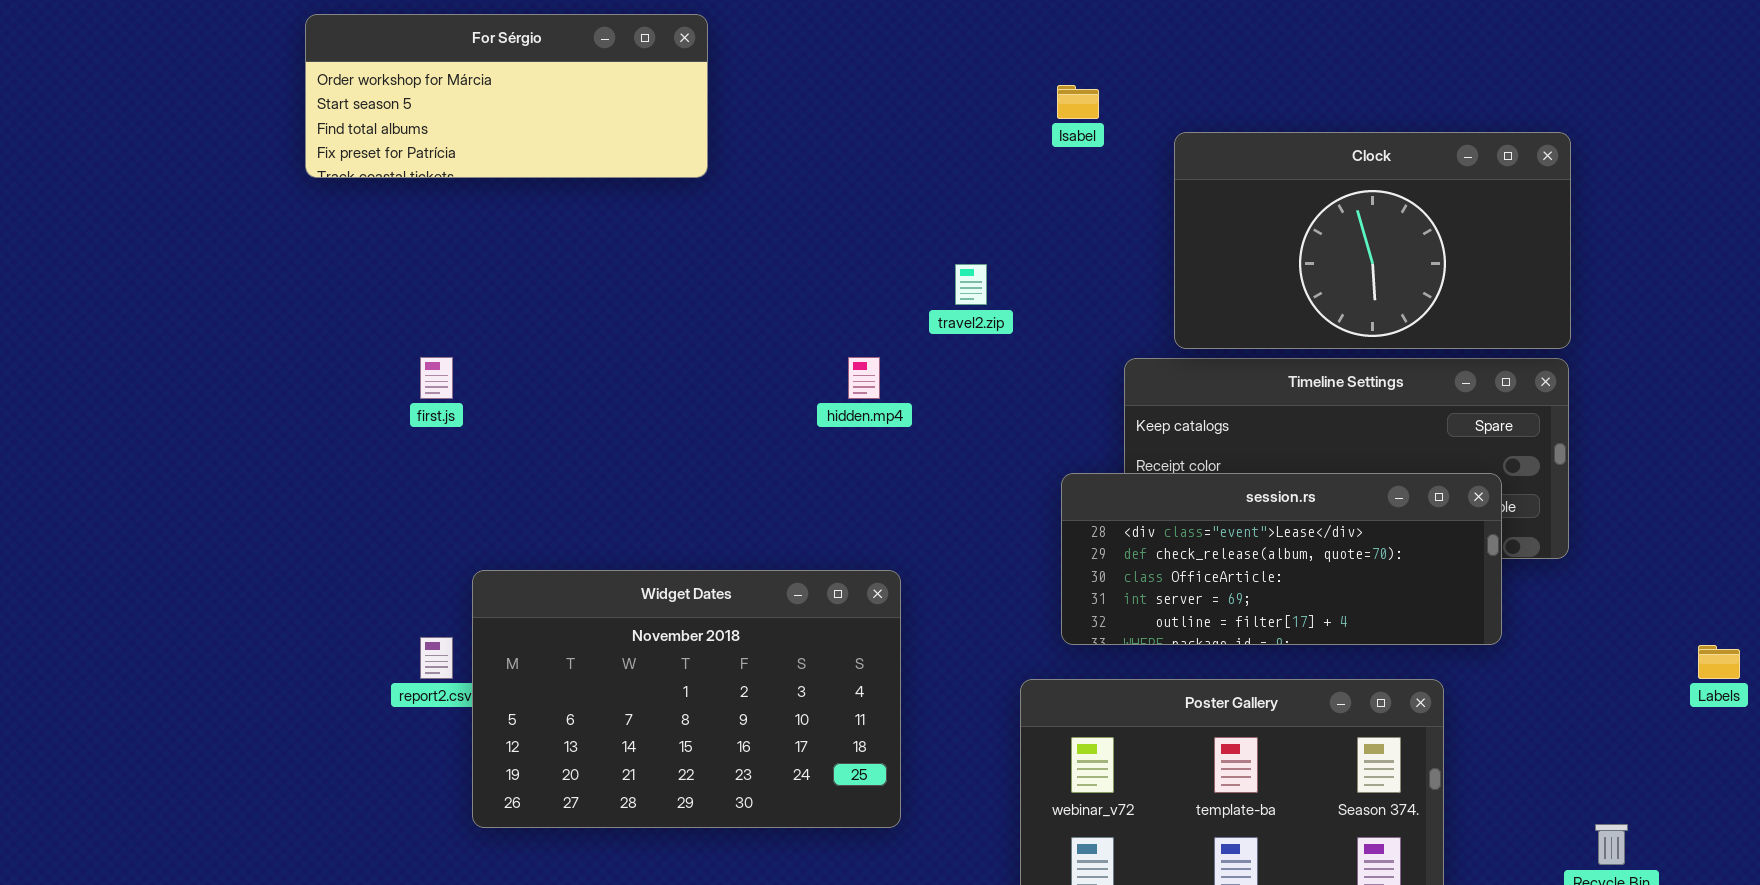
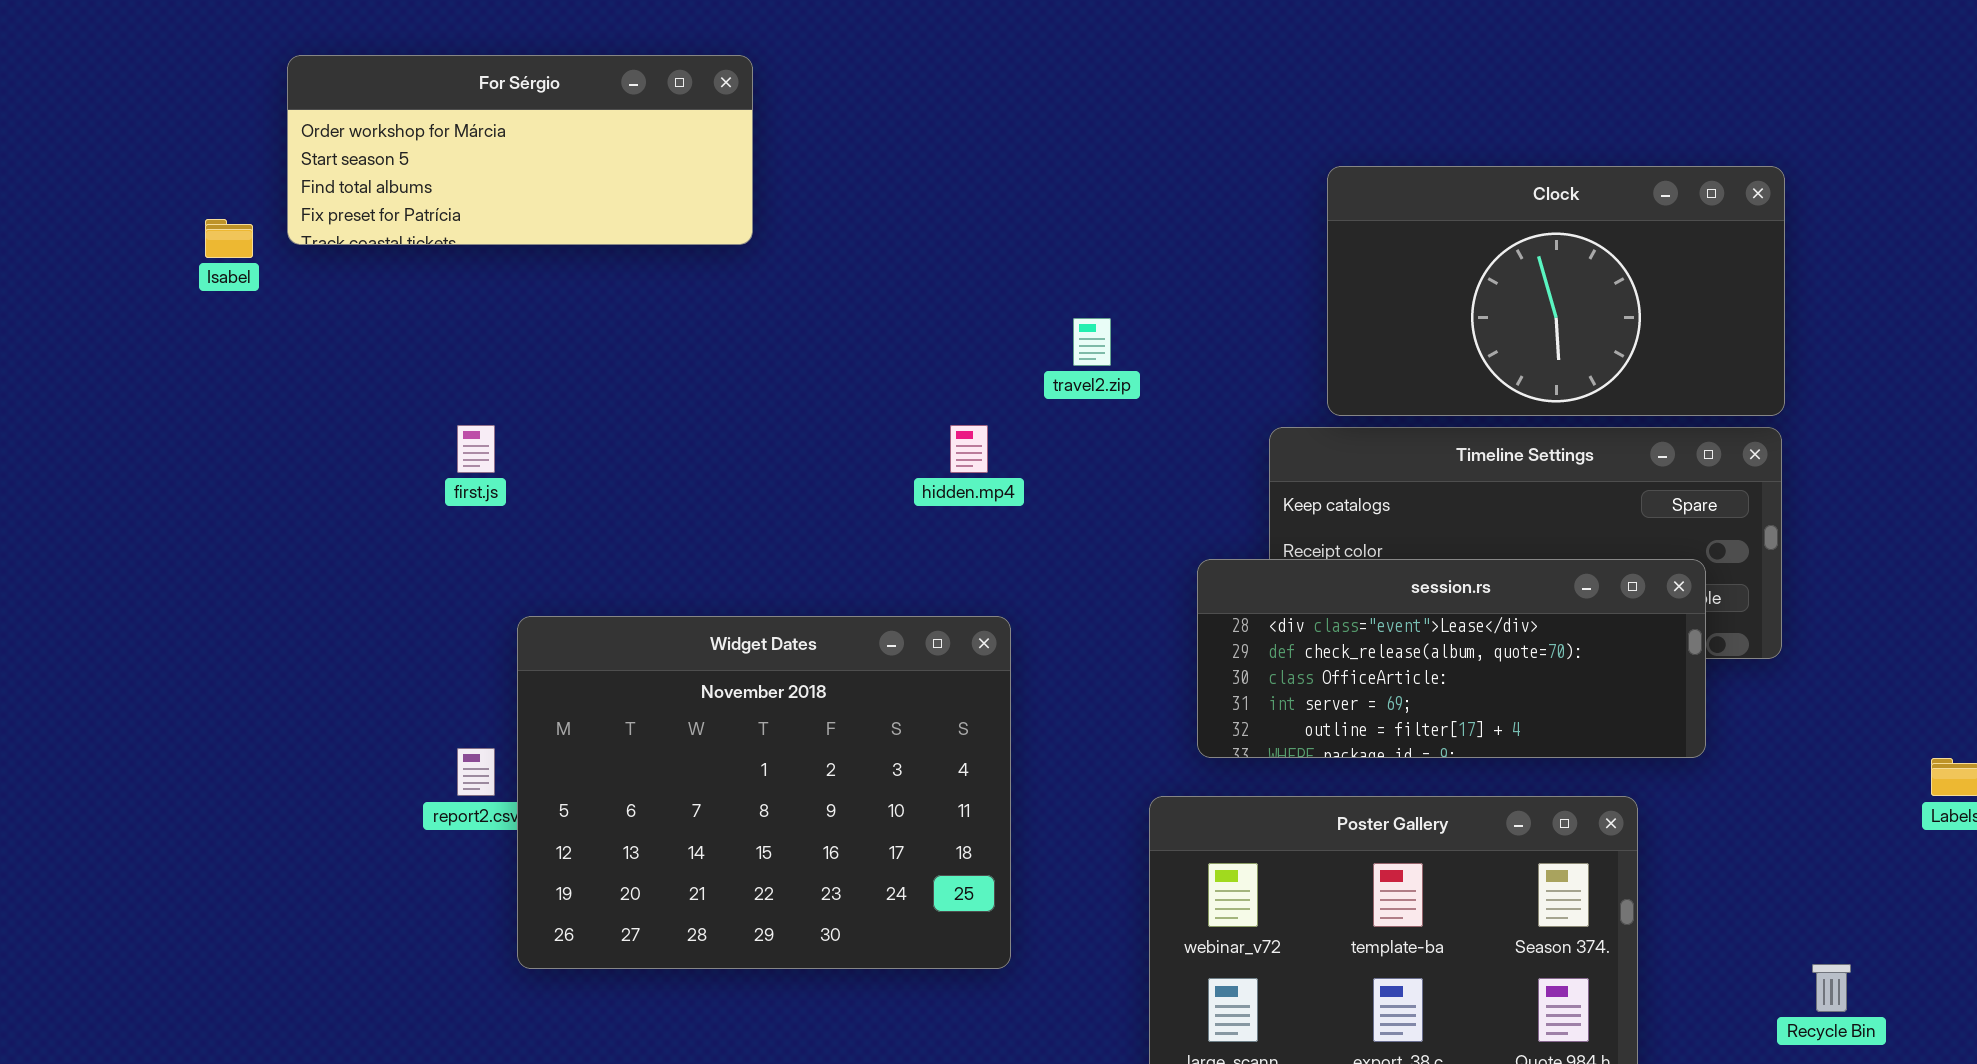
For Sérgio: [305,14,708,178] -> [287,55,753,245], moved
Isabel: [1057,85,1099,119] -> [205,219,253,258], moved
Widget Dates: [472,570,901,828] -> [517,616,1011,969], resized

